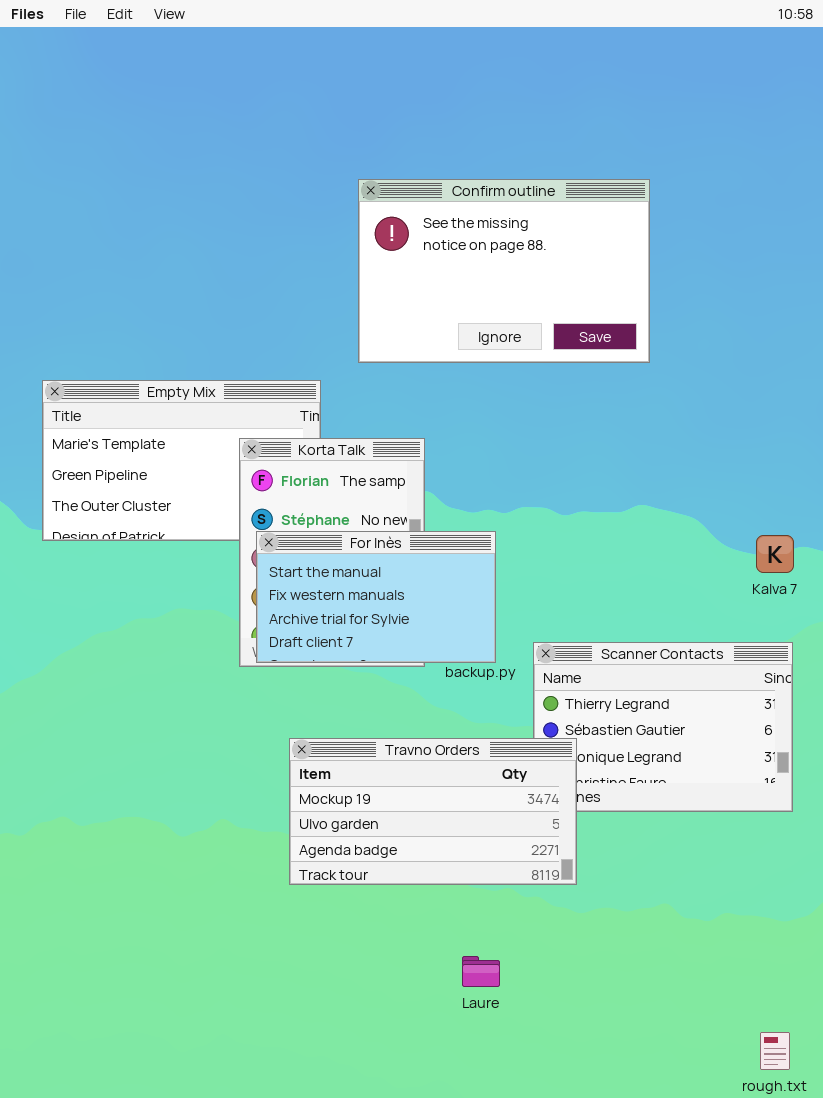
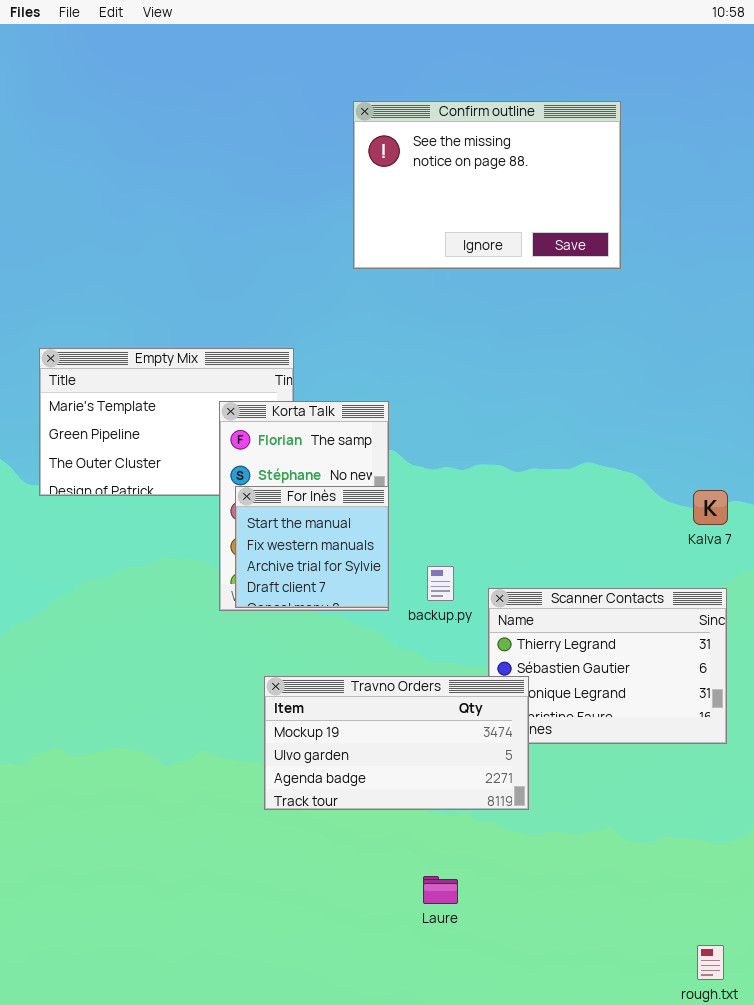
Confirm outline: [358,179,650,363] -> [353,101,621,269], moved
For Inès: [256,531,496,663] -> [235,486,389,608], resized

